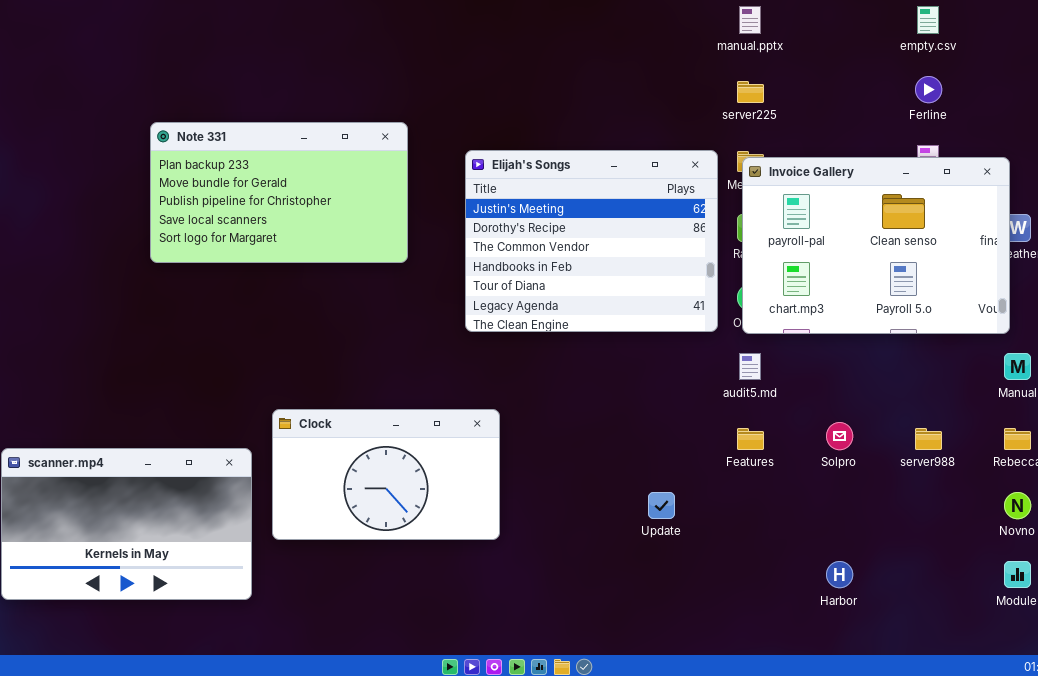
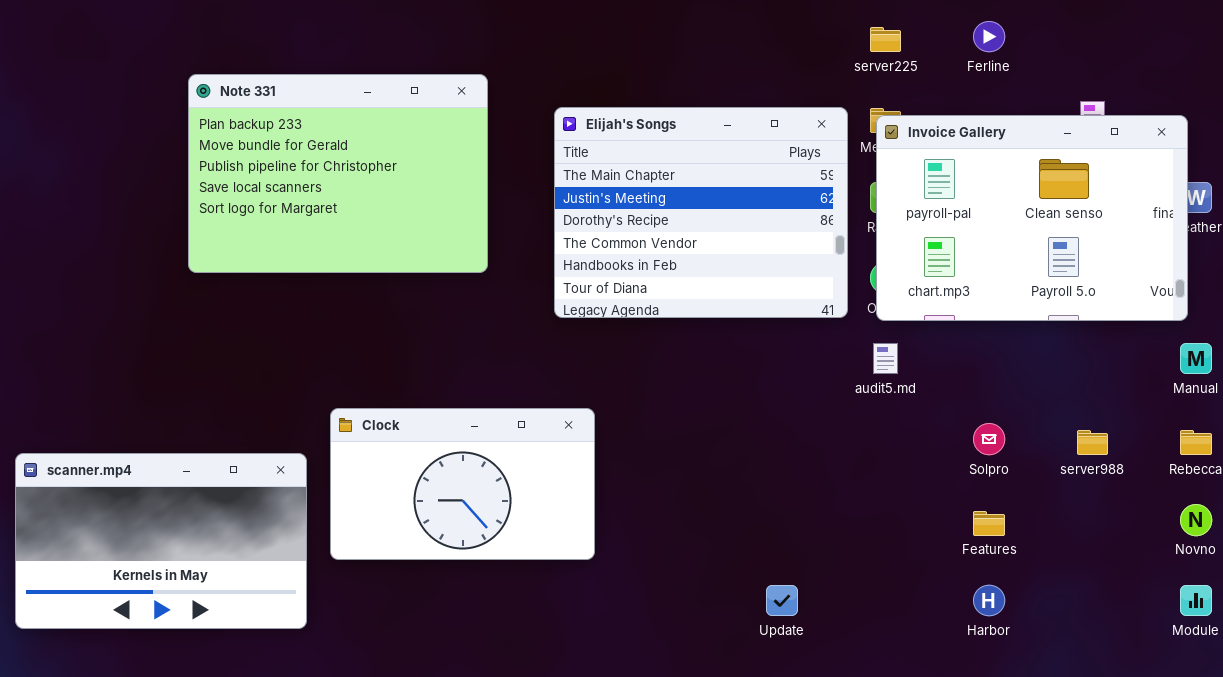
Ferline: [915,76,942,103] -> [973,21,1005,52], moved
Note 331: [150,122,408,263] -> [188,74,488,273], resized
Elijah's Songs: [465,150,718,332] -> [554,107,848,318], scrolled up 1 row
Features: [737,428,764,450] -> [973,511,1005,536], moved
Update: [648,492,675,519] -> [766,585,798,616], moved

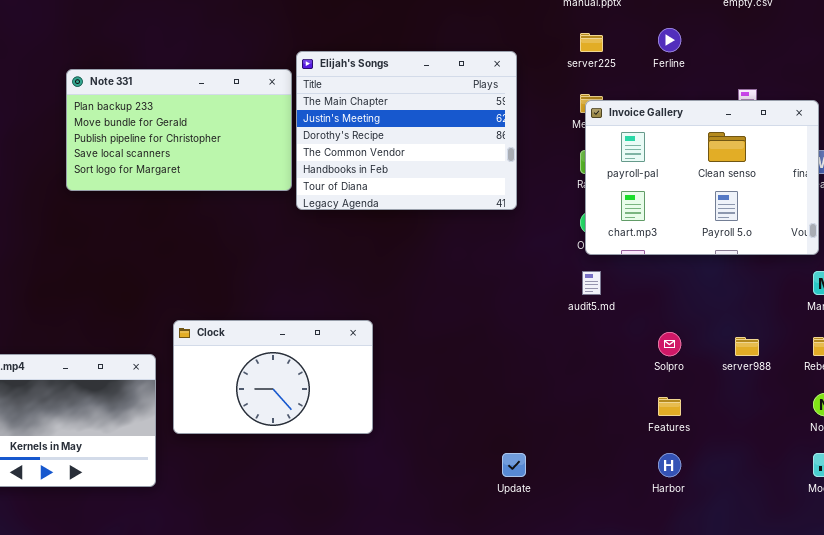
Note 331: [188,74,488,273] -> [66,69,292,191], resized
Elijah's Songs: [554,107,848,318] -> [296,51,517,210], moved

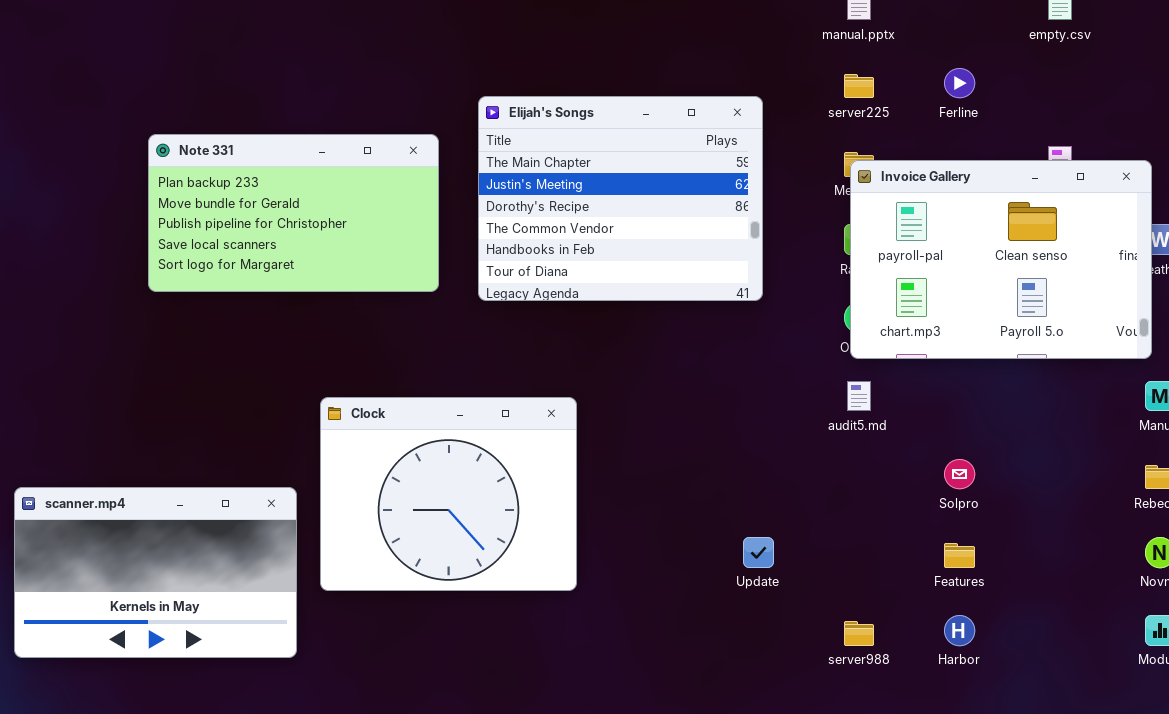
Note 331: [66,69,292,191] -> [148,134,439,292], moved
Clock: [173,320,373,434] -> [320,397,577,591], resized
server988: [735,337,759,356] -> [844,621,874,646], moved
Update: [502,453,526,477] -> [743,537,774,568], moved

